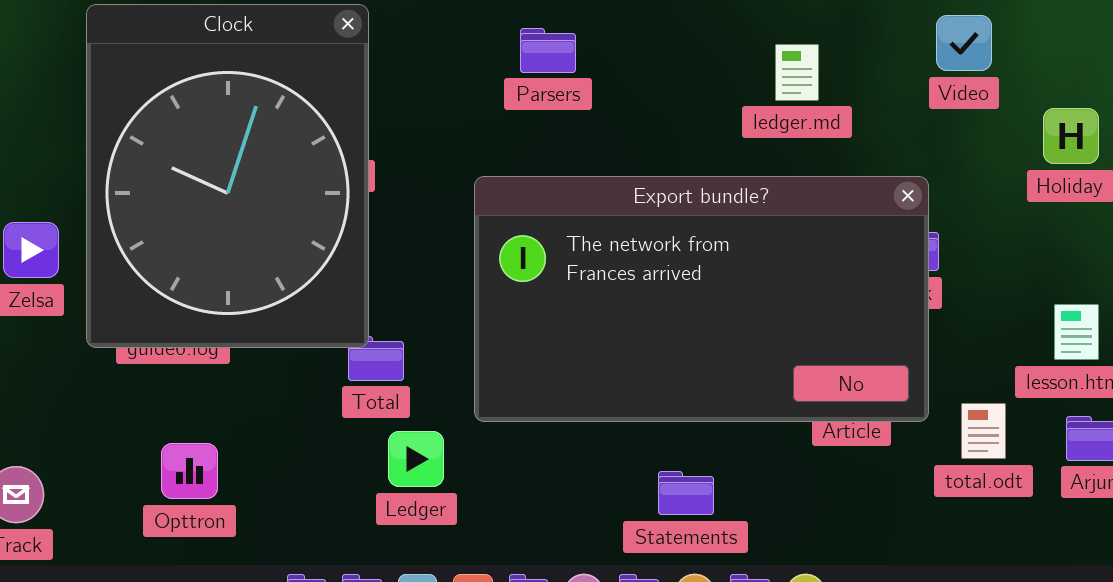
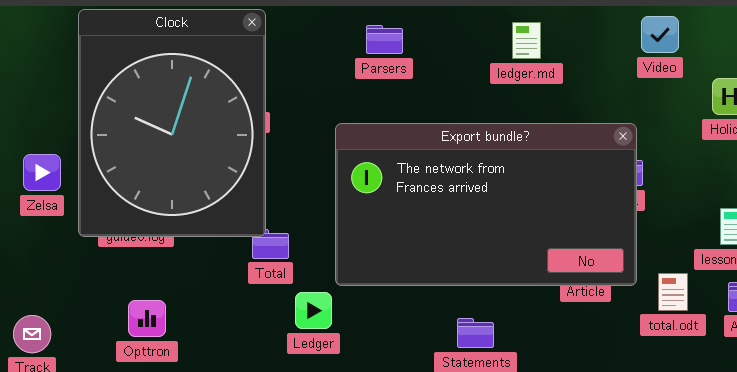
ledger.md: [775,44,819,101] -> [512,22,541,59], moved
Ledger: [388,431,444,487] -> [295,292,332,329], moved

